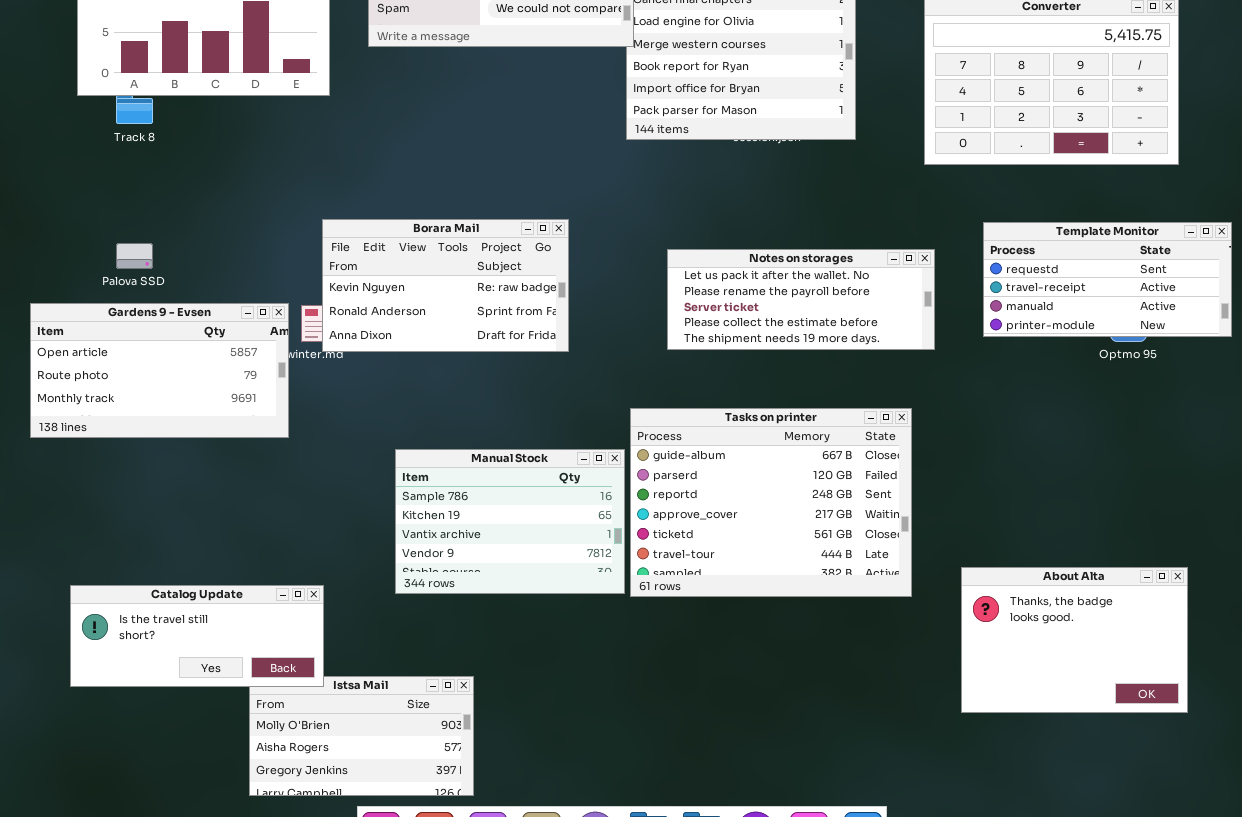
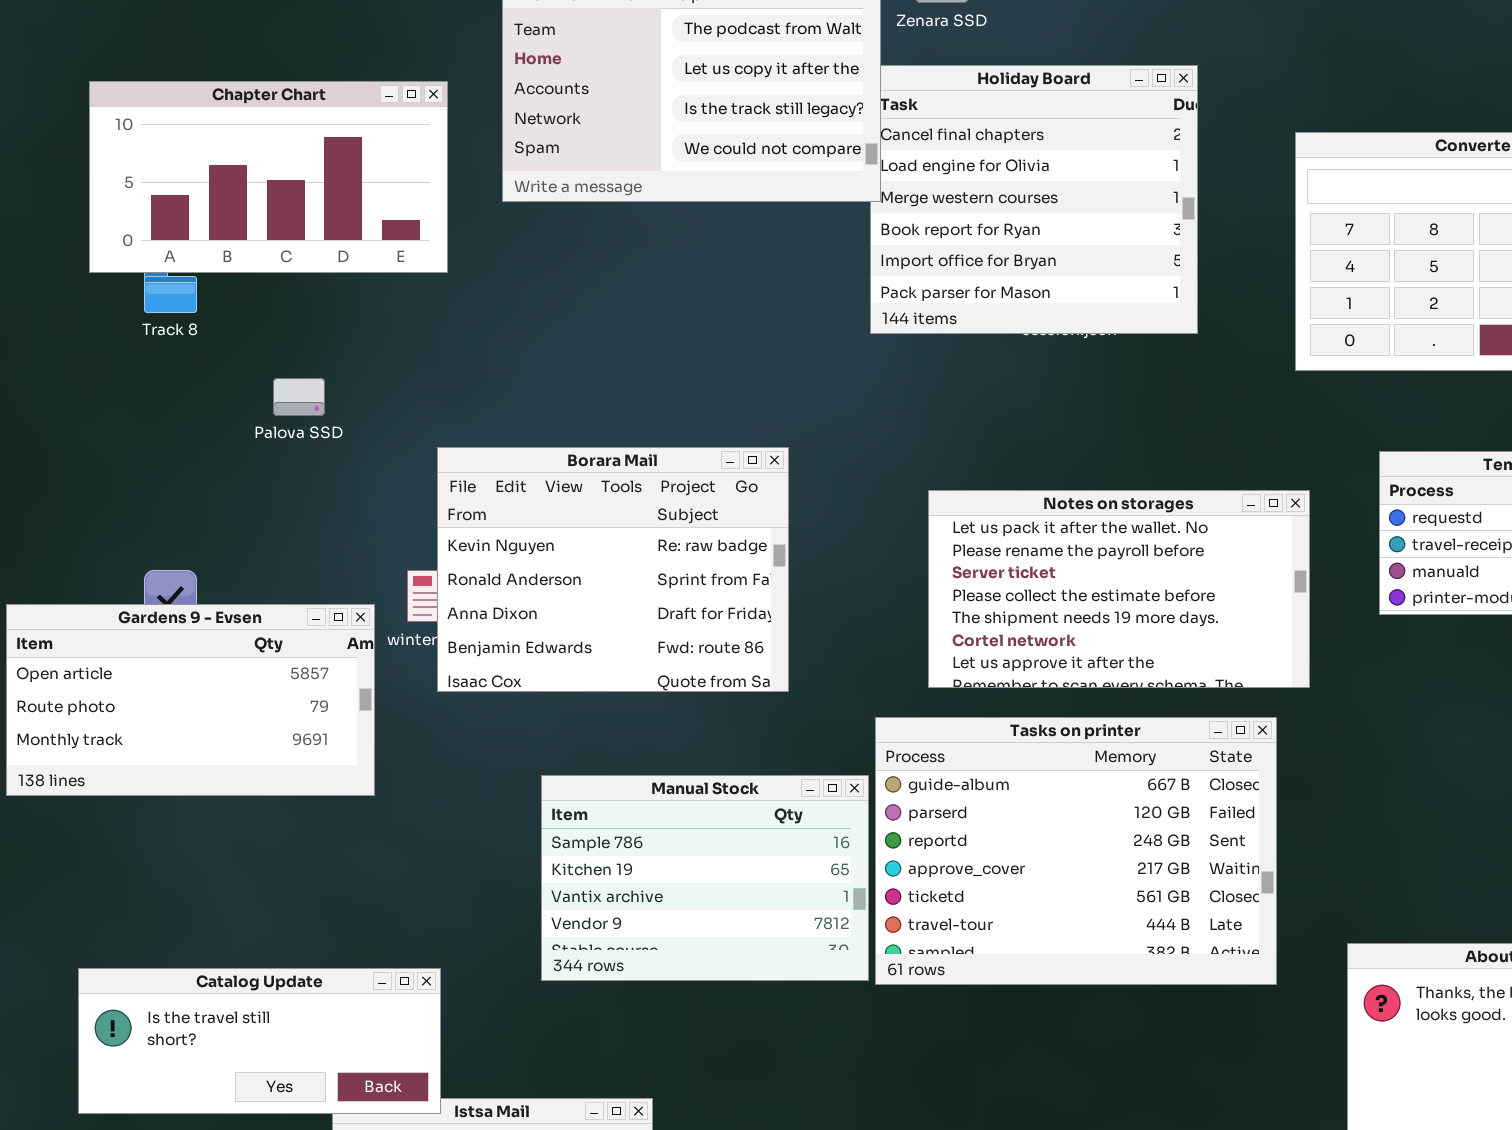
Borara Mail: [322,219,569,352] -> [437,447,789,692], resized
Palova SSD: [116,243,153,269] -> [273,378,325,416], moved
Notes on storages: [667,249,935,350] -> [928,490,1310,688], resized
Gardens 9 - Evsen: [30,303,289,438] -> [6,604,375,796], moved

